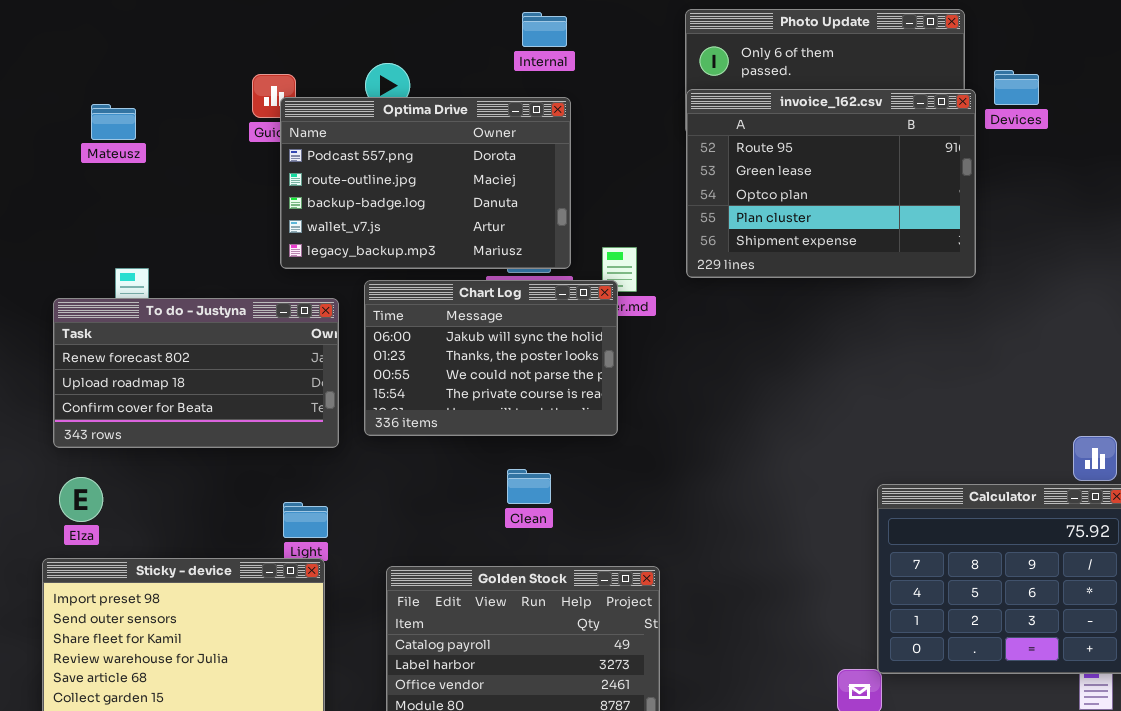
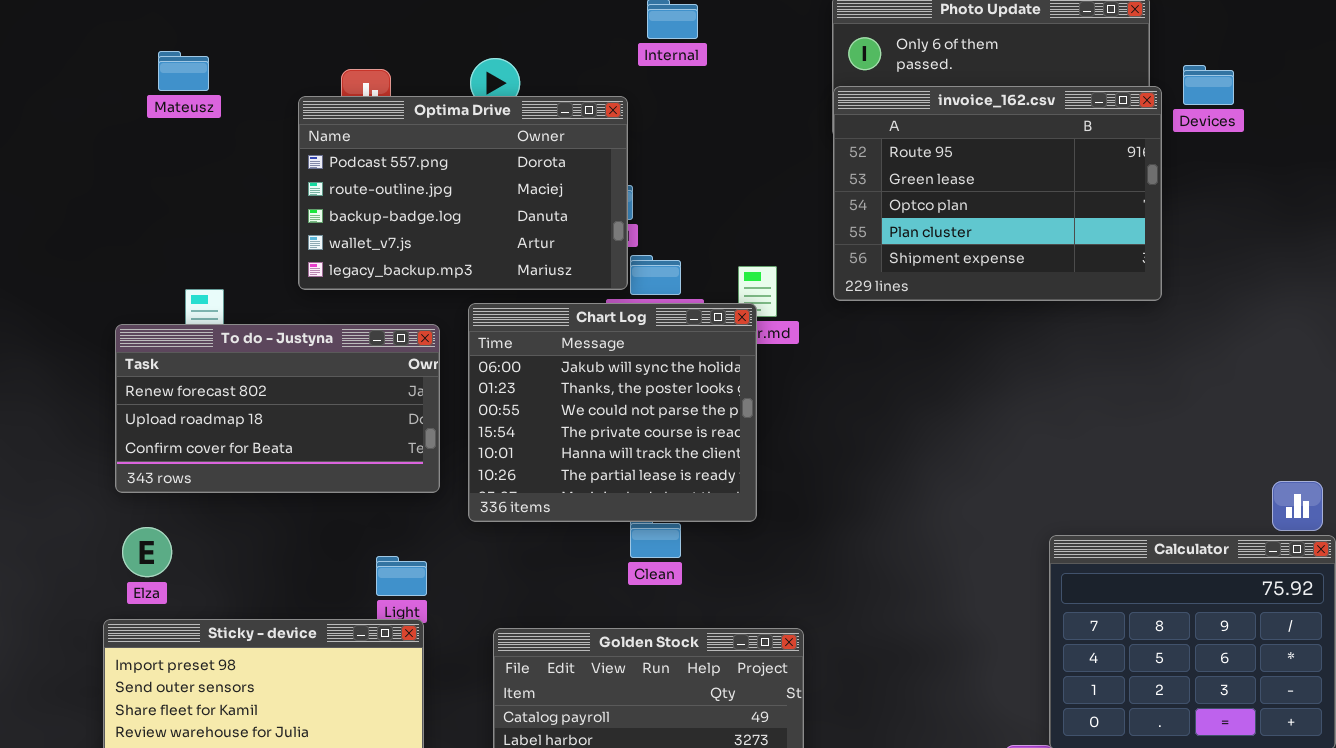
Optima Drive: [280,97,571,269] -> [298,96,628,290], moved
Mateusz: [91,104,136,140] -> [158,51,209,91], moved
Chart Log: [364,280,618,436] -> [468,303,757,522], resized

